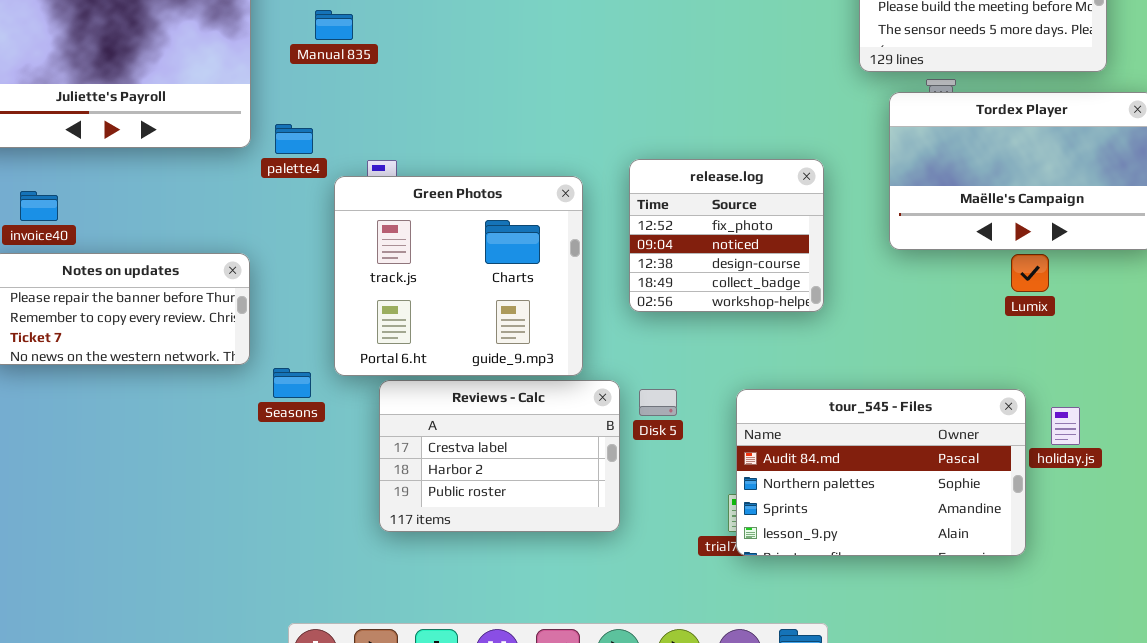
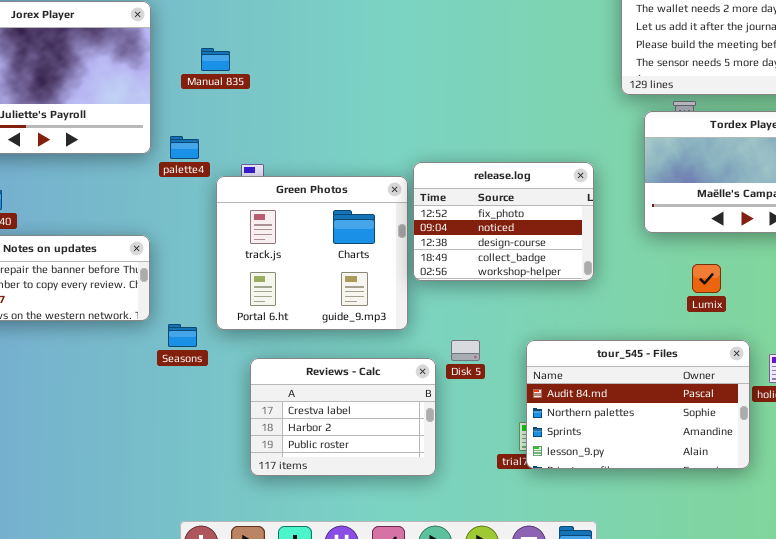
release.log: [629,159,824,312] -> [413,162,594,281], resized
Lumix: [1011,254,1049,292] -> [692,264,721,293], moved
Reviews - Calc: [379,380,620,532] -> [250,358,436,476], moved

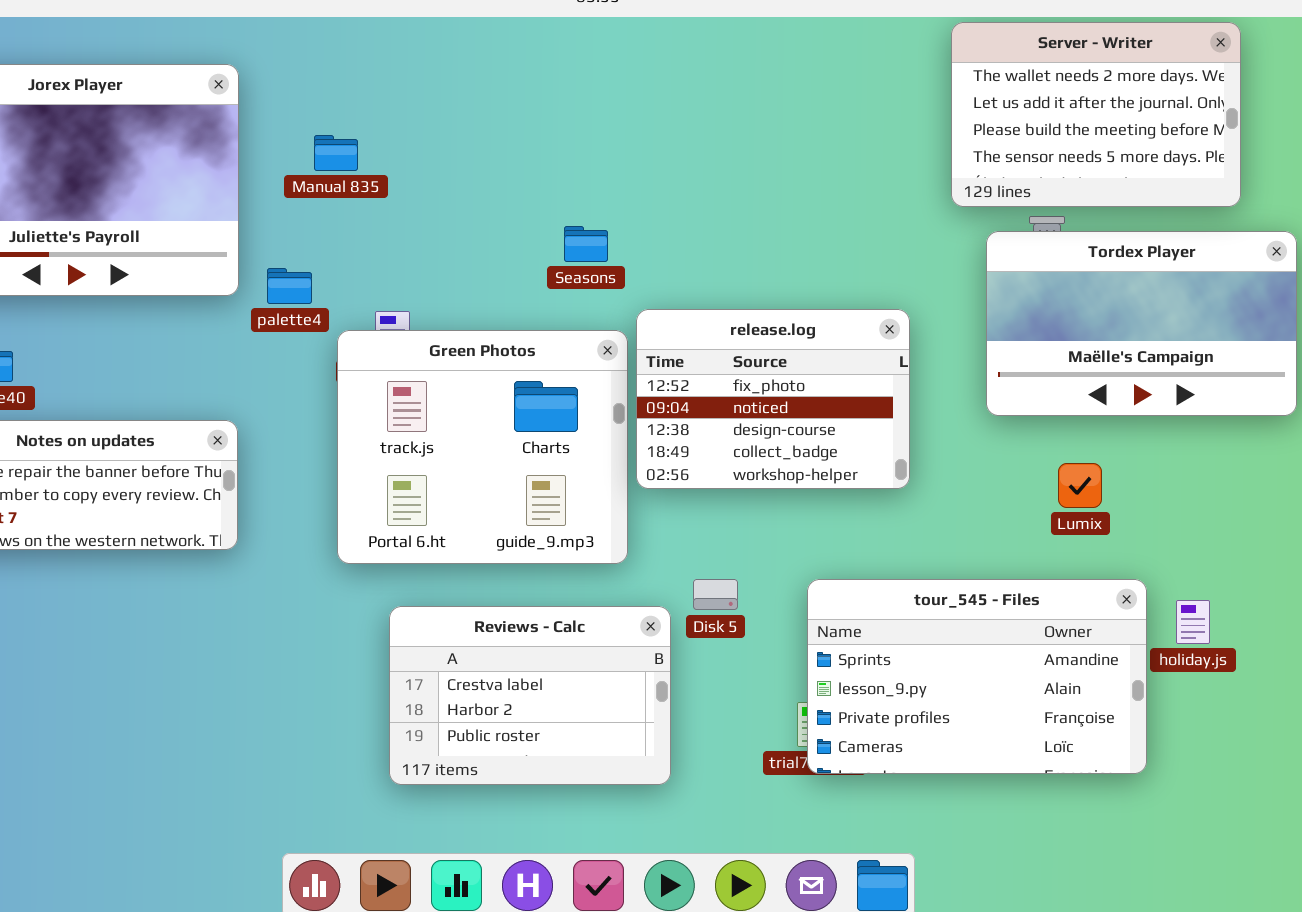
Seasons: [168,324,197,347] -> [564,226,608,262], moved
tour_545 - Files: [526,340,750,469] -> [807,579,1147,774], scrolled down 2 rows

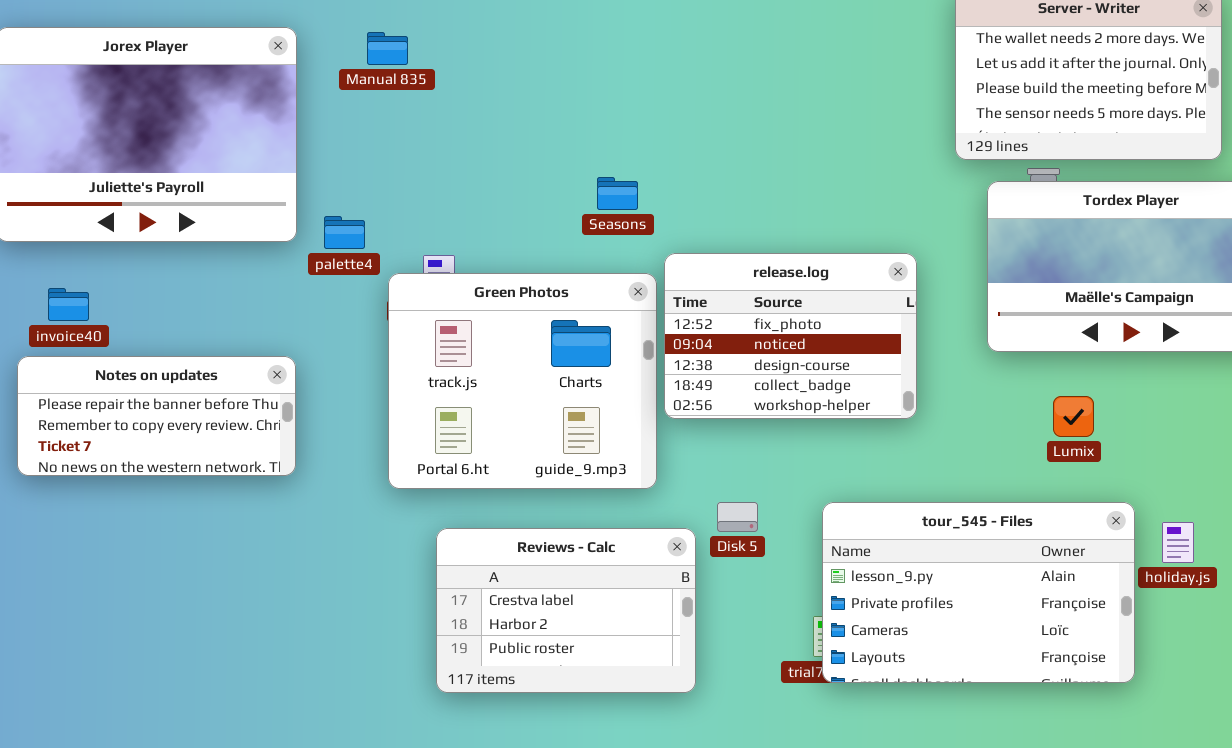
Manual 835: [314,135,358,171] -> [367,32,408,65], moved
tour_545 - Files: [807,579,1147,774] -> [822,502,1135,683], scrolled down 1 row

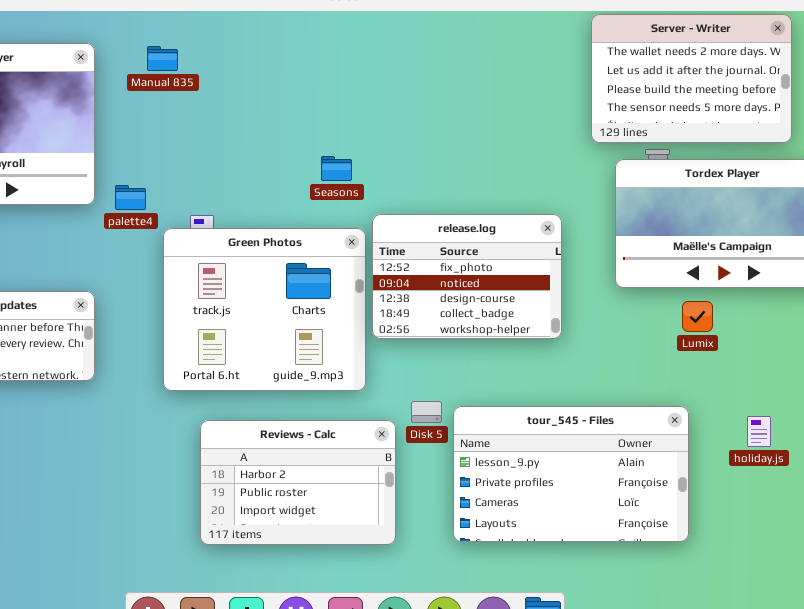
Lumix: [1053,396,1094,437] -> [682,301,713,332], moved
tour_545 - Files: [822,502,1135,683] -> [453,406,689,542], moved
Reviews - Calc: [436,528,696,693] -> [200,420,396,545], scrolled down 1 row

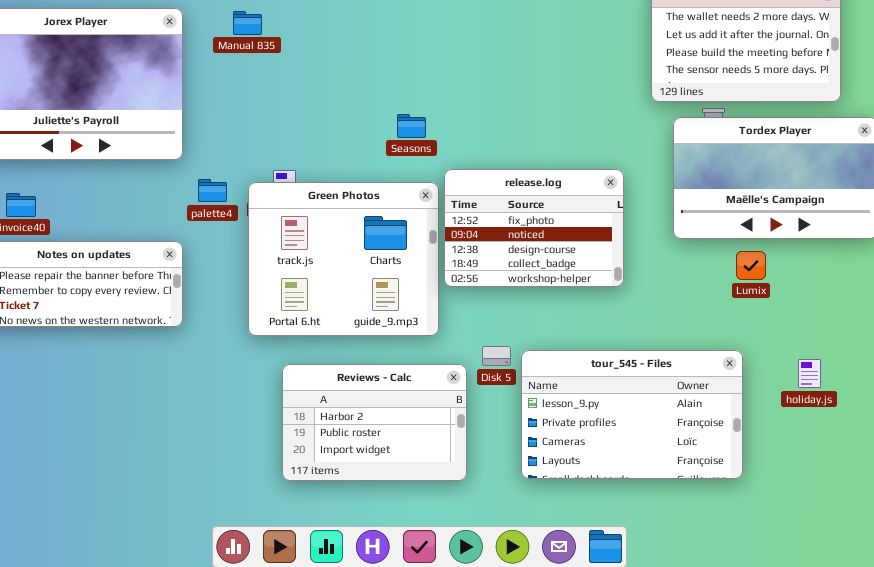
palette4: [115,185,146,210] -> [198,179,227,202], moved

